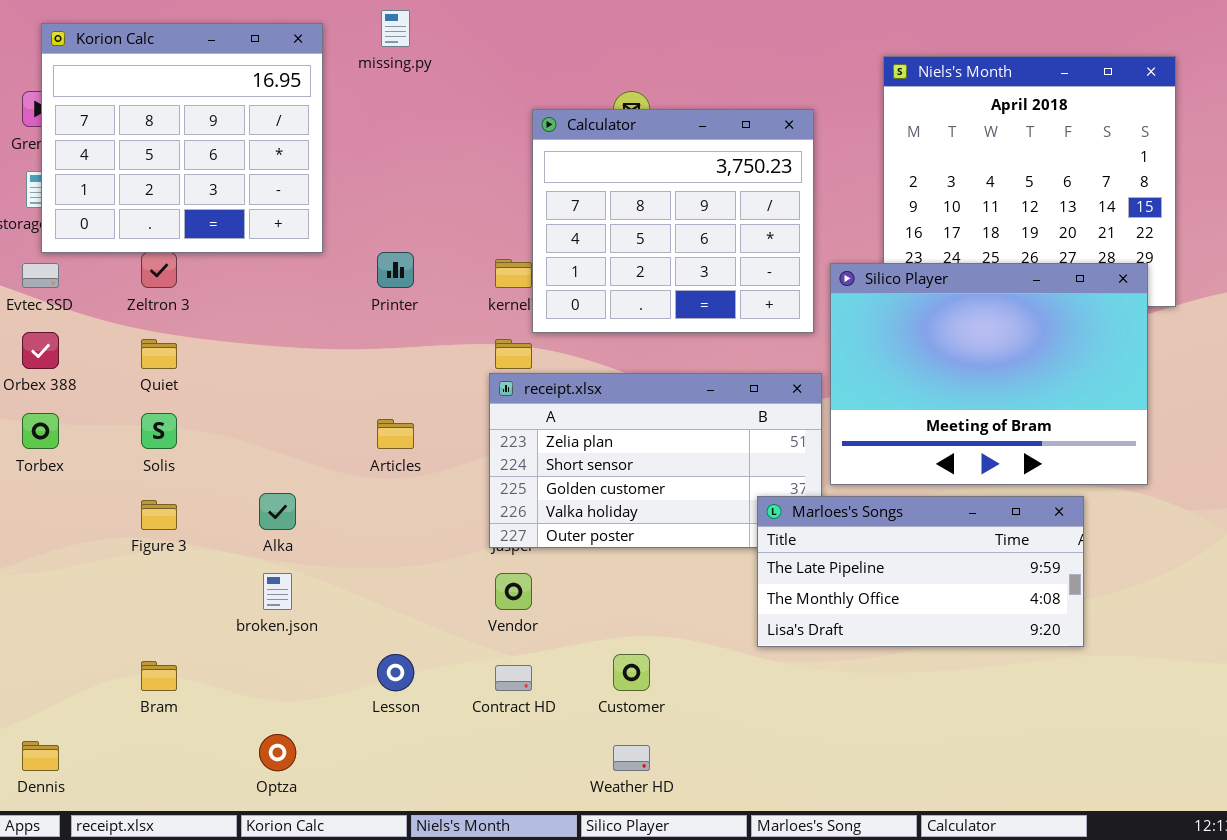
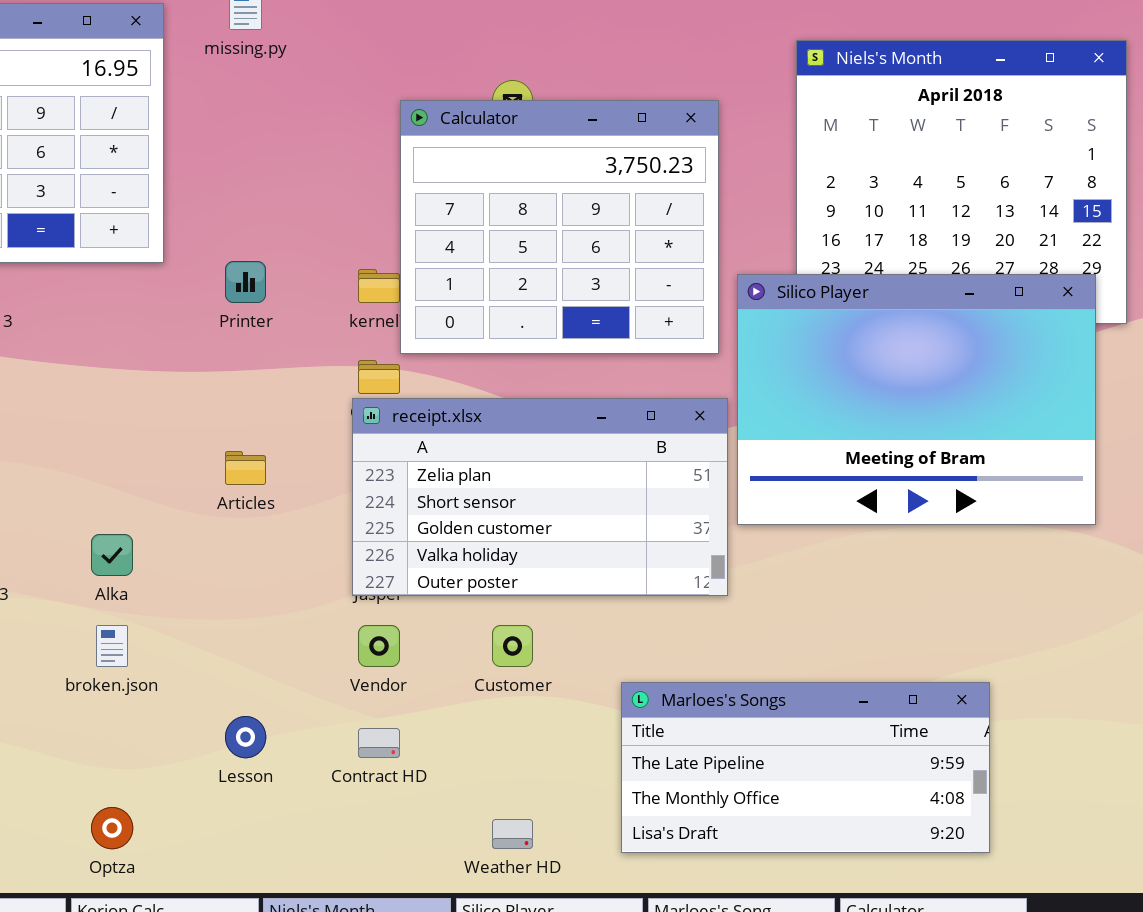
Marloes's Songs: [757,496,1084,647] -> [621,682,990,853], moved
Customer: [613,654,650,691] -> [492,625,533,667], moved

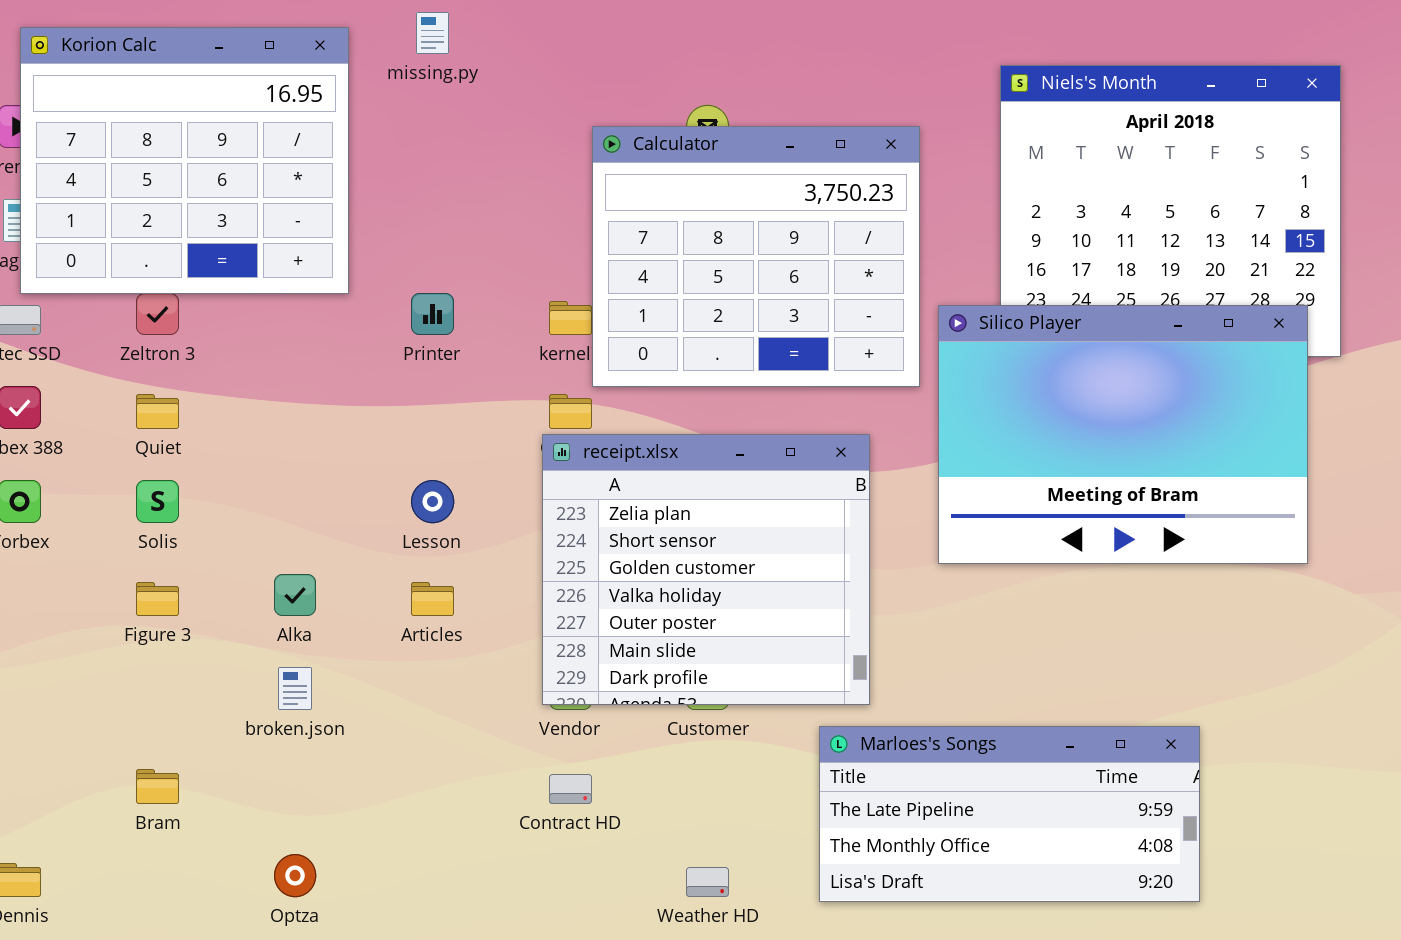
receipt.xlsx: [352,398,728,596] -> [542,434,870,705], resized
Articles: [225,451,266,485] -> [411,582,454,616], moved
Lesson: [225,716,266,758] -> [411,480,454,523], moved

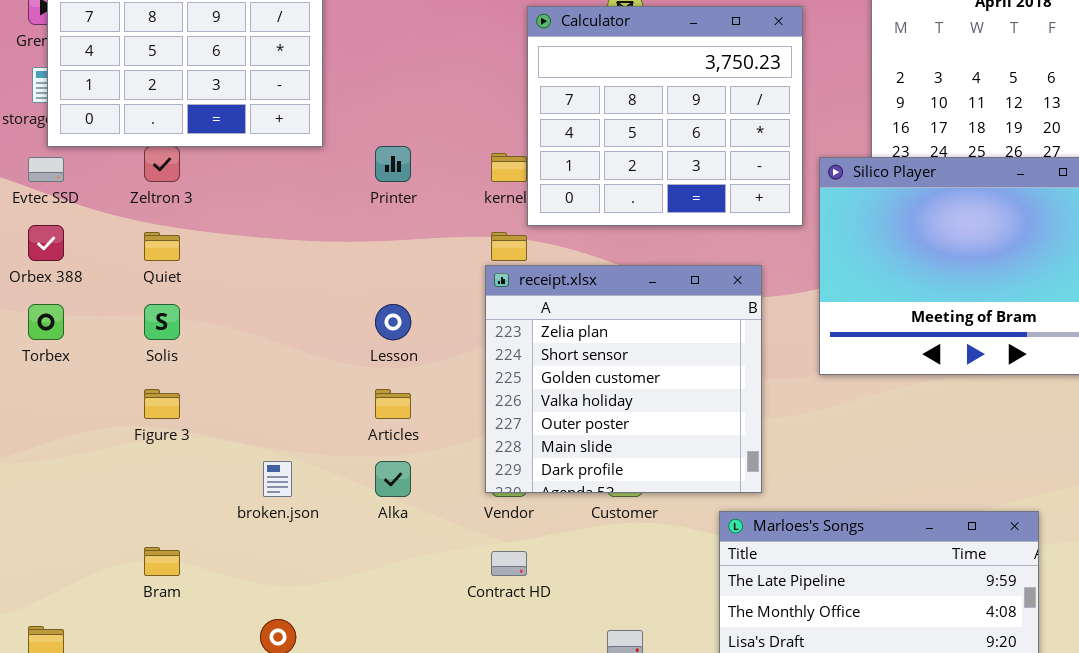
Alka: [274,574,316,616] -> [375,461,411,497], moved

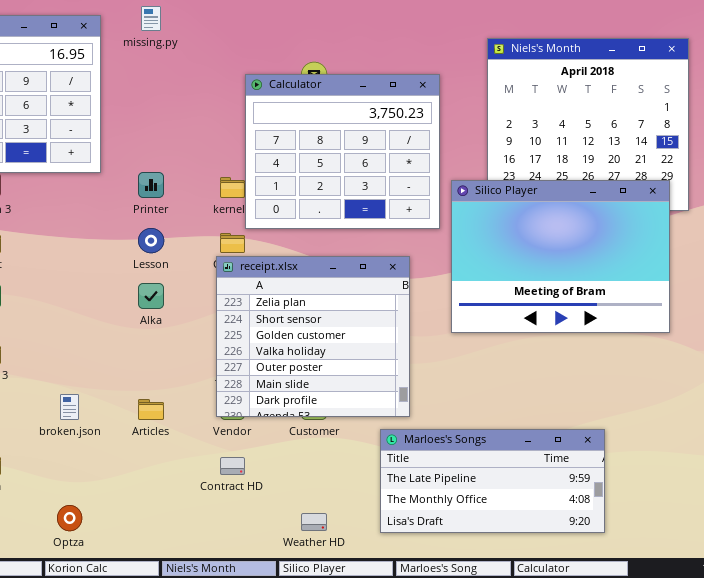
Lesson: [375,304,411,340] -> [138,228,164,253], moved
Articles: [375,389,411,419] -> [138,399,164,420], moved
Alka: [375,461,411,497] -> [138,283,164,309], moved

